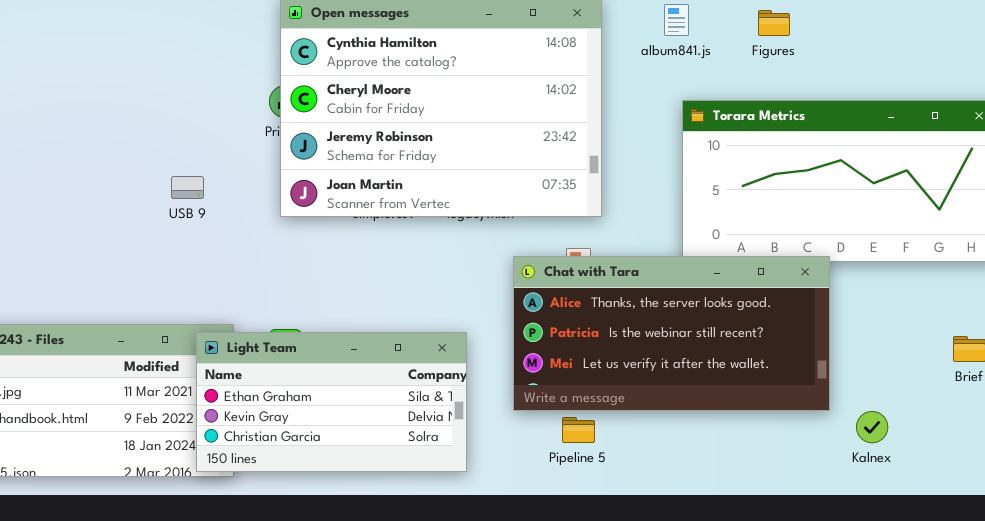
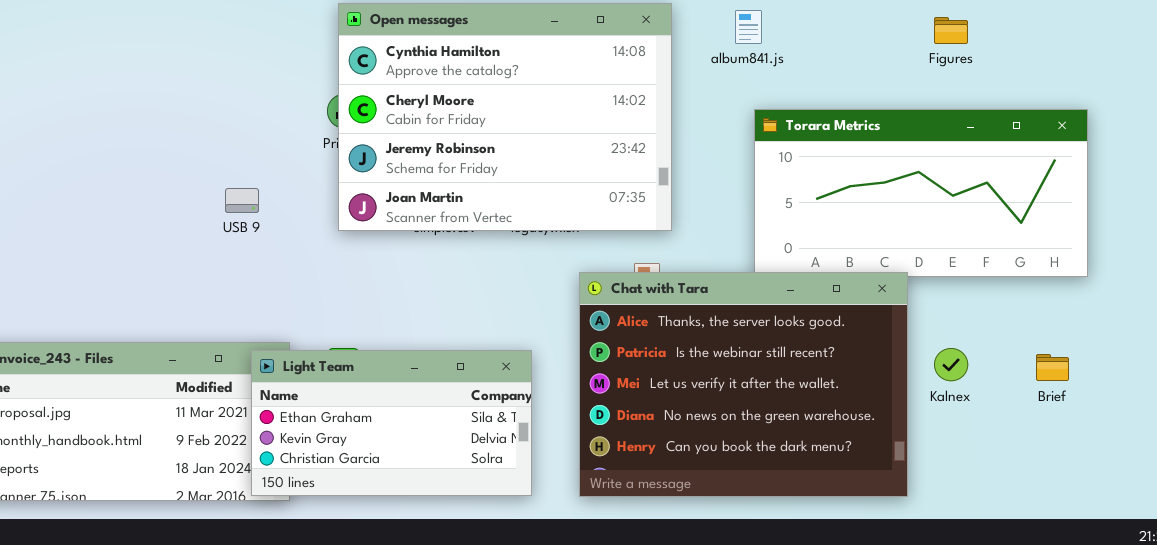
Figures: [758,10,790,36] -> [934,17,968,44], moved
Chat with Tara: [513,256,830,411] -> [579,272,908,497], resized
Kalnex: [856,411,888,443] -> [934,348,968,381], moved

